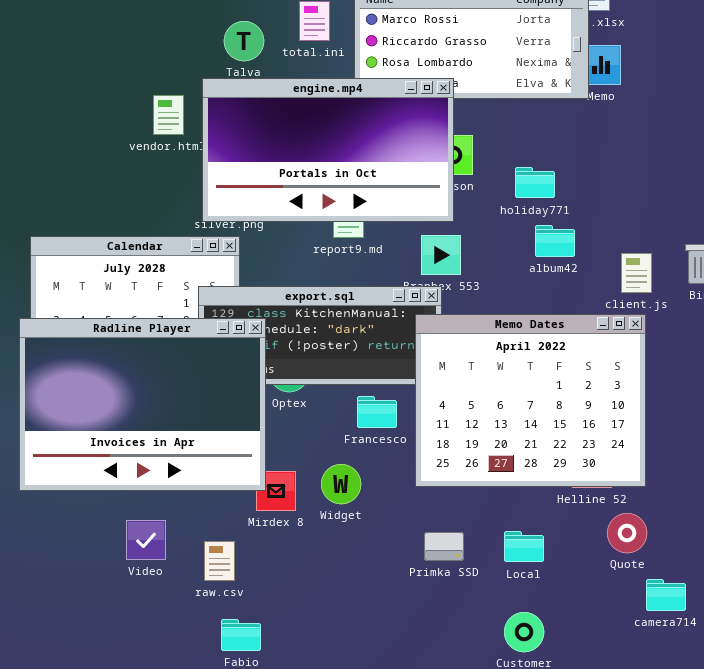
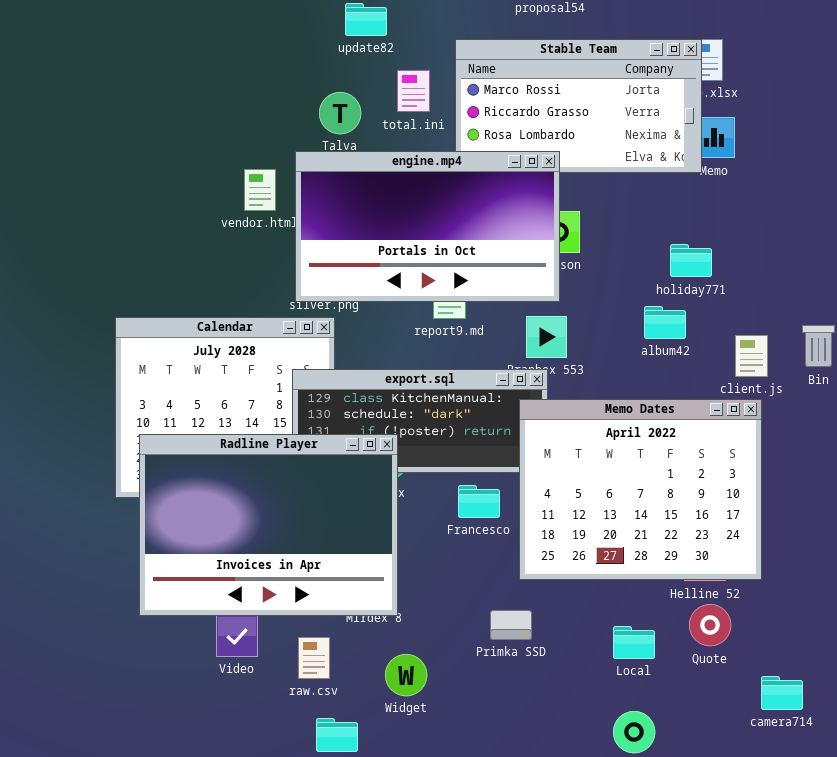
holiday771: [515,167,555,198] -> [670,244,712,277], moved
Radline Player: [19,318,266,491] -> [139,434,398,616], moved
Widget: [321,464,361,504] -> [385,654,427,696], moved
Quote: [607,513,647,553] -> [689,604,731,646], moved
Primka SSD: [424,532,464,561] -> [490,610,532,640], moved

